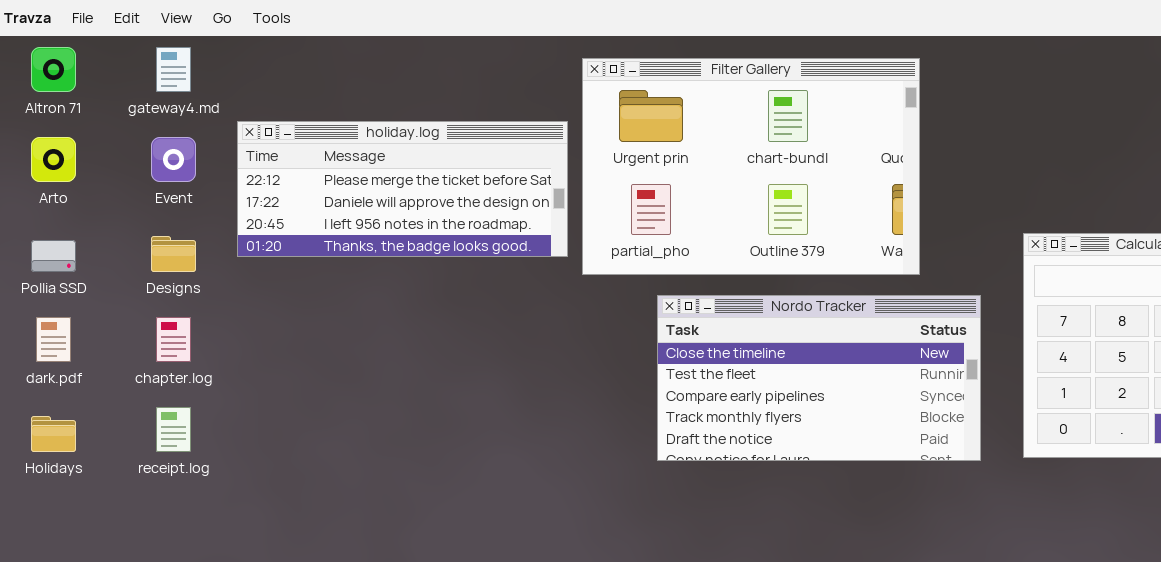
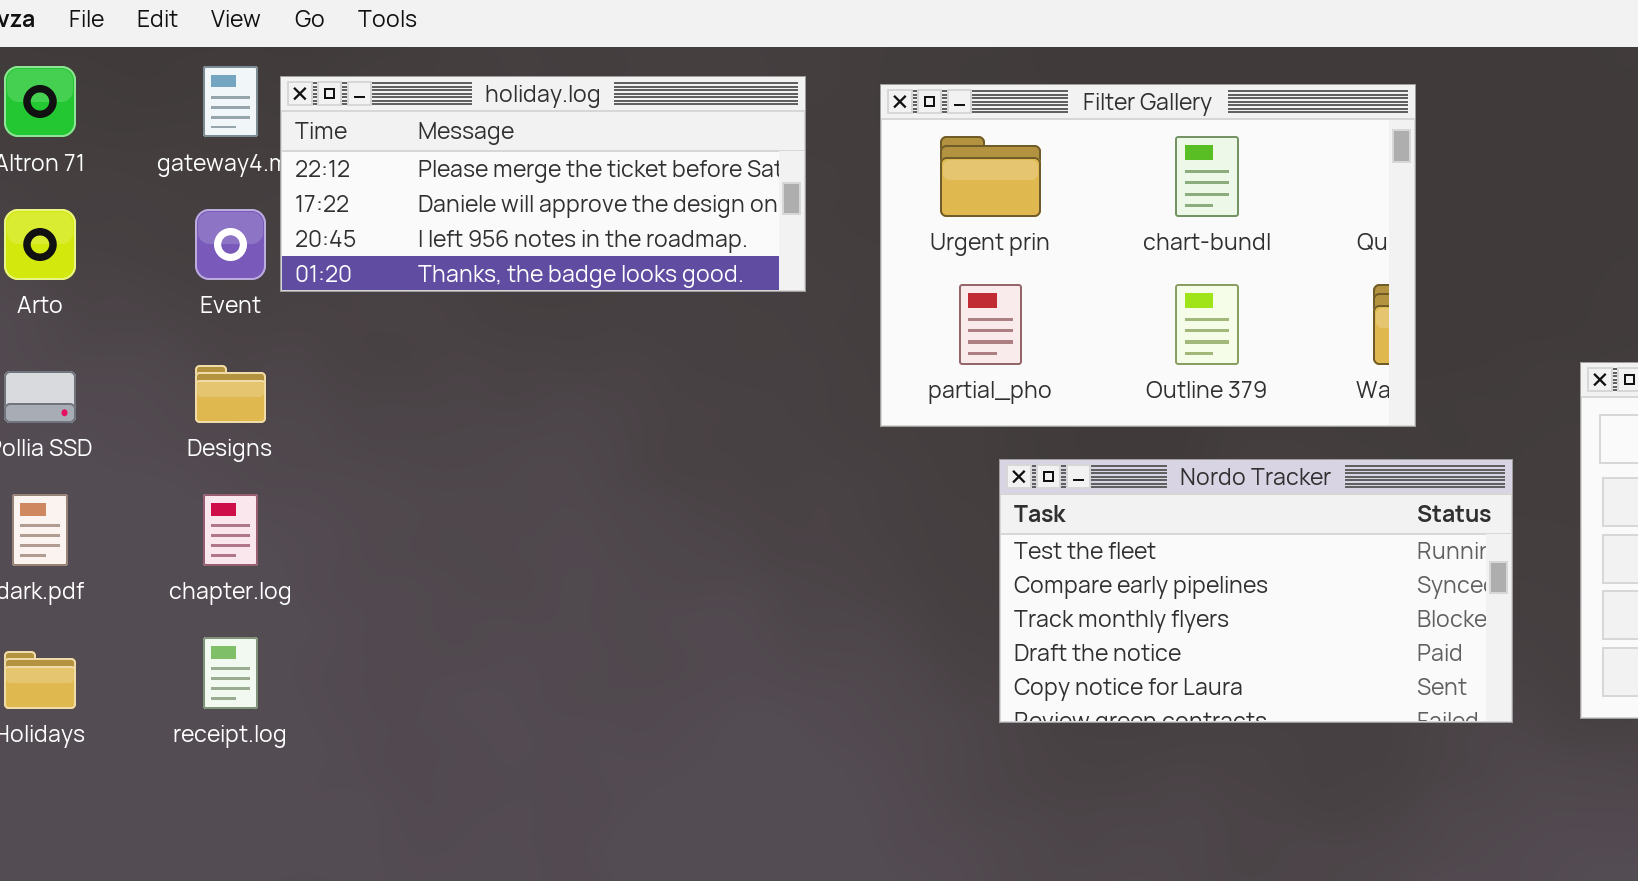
holiday.log: [237,121,568,257] -> [280,76,806,292], moved
Nordo Tracker: [657,295,981,461] -> [999,459,1513,723], scrolled down 1 row

